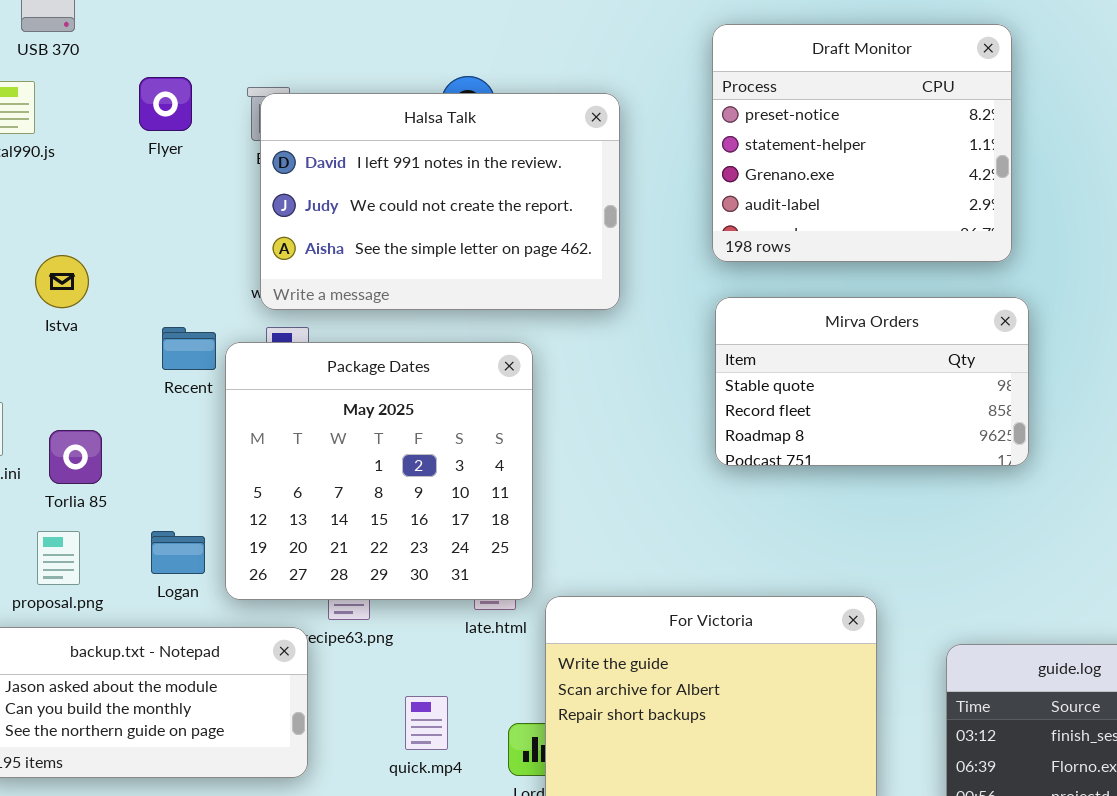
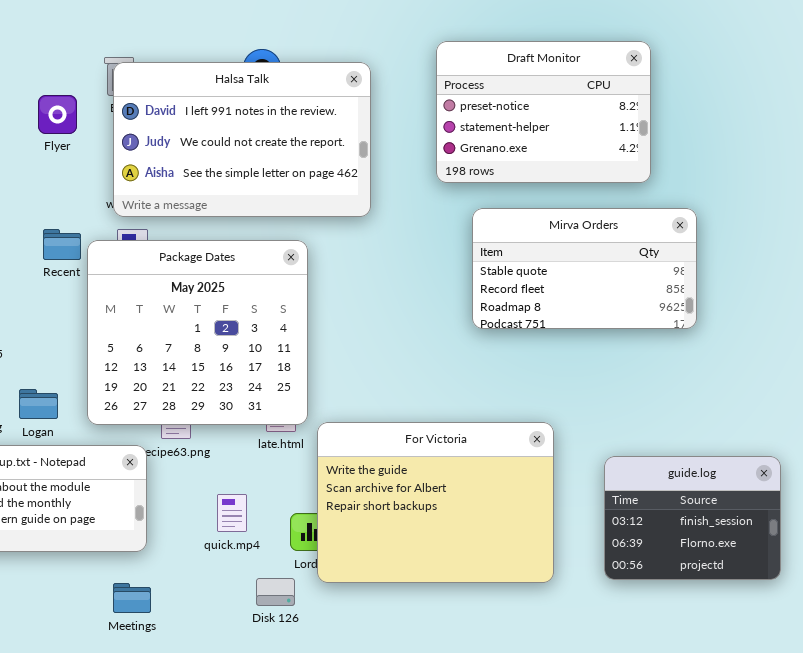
Draft Monitor: [712,24,1012,262] -> [436,41,651,183], resized
Flyer: [139,77,192,131] -> [38,95,77,134], moved
Mirva Orders: [715,297,1029,466] -> [472,208,697,329], moved
Logan: [151,531,205,574] -> [19,389,58,419], moved

